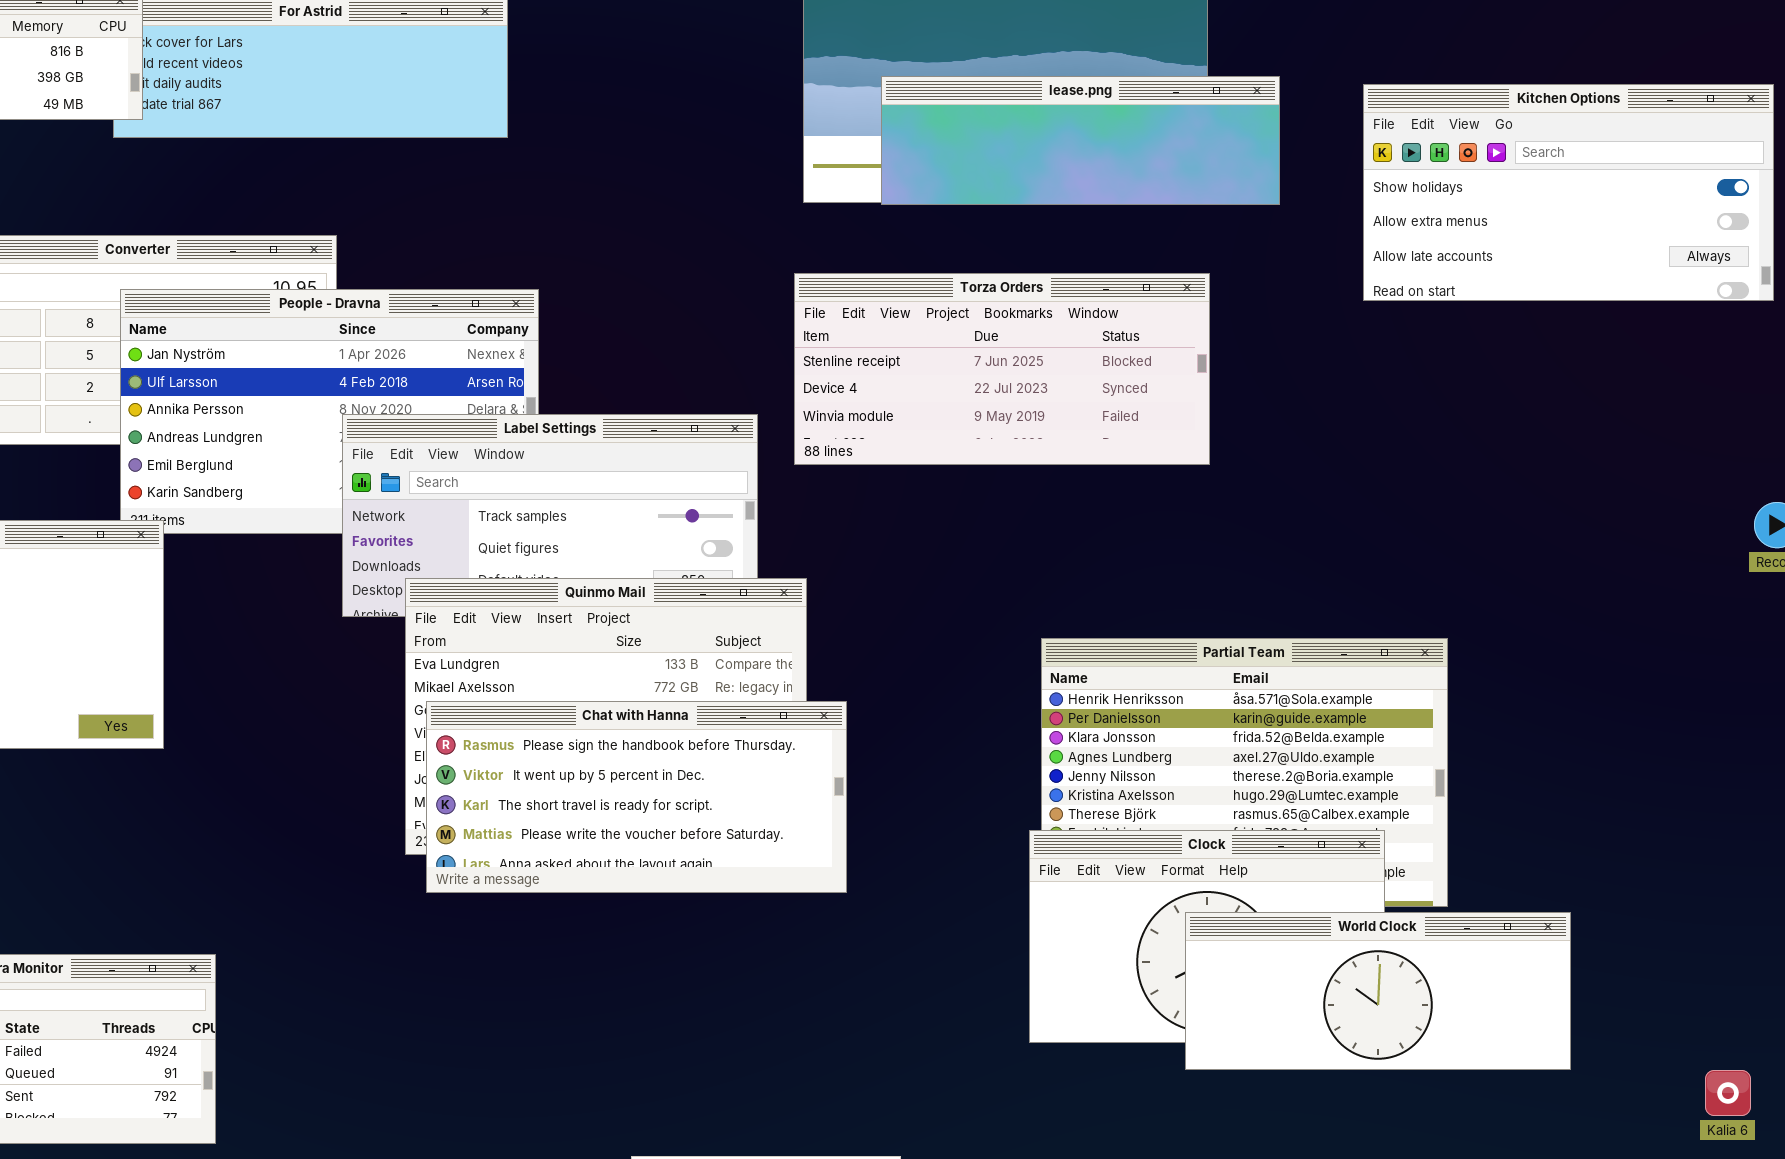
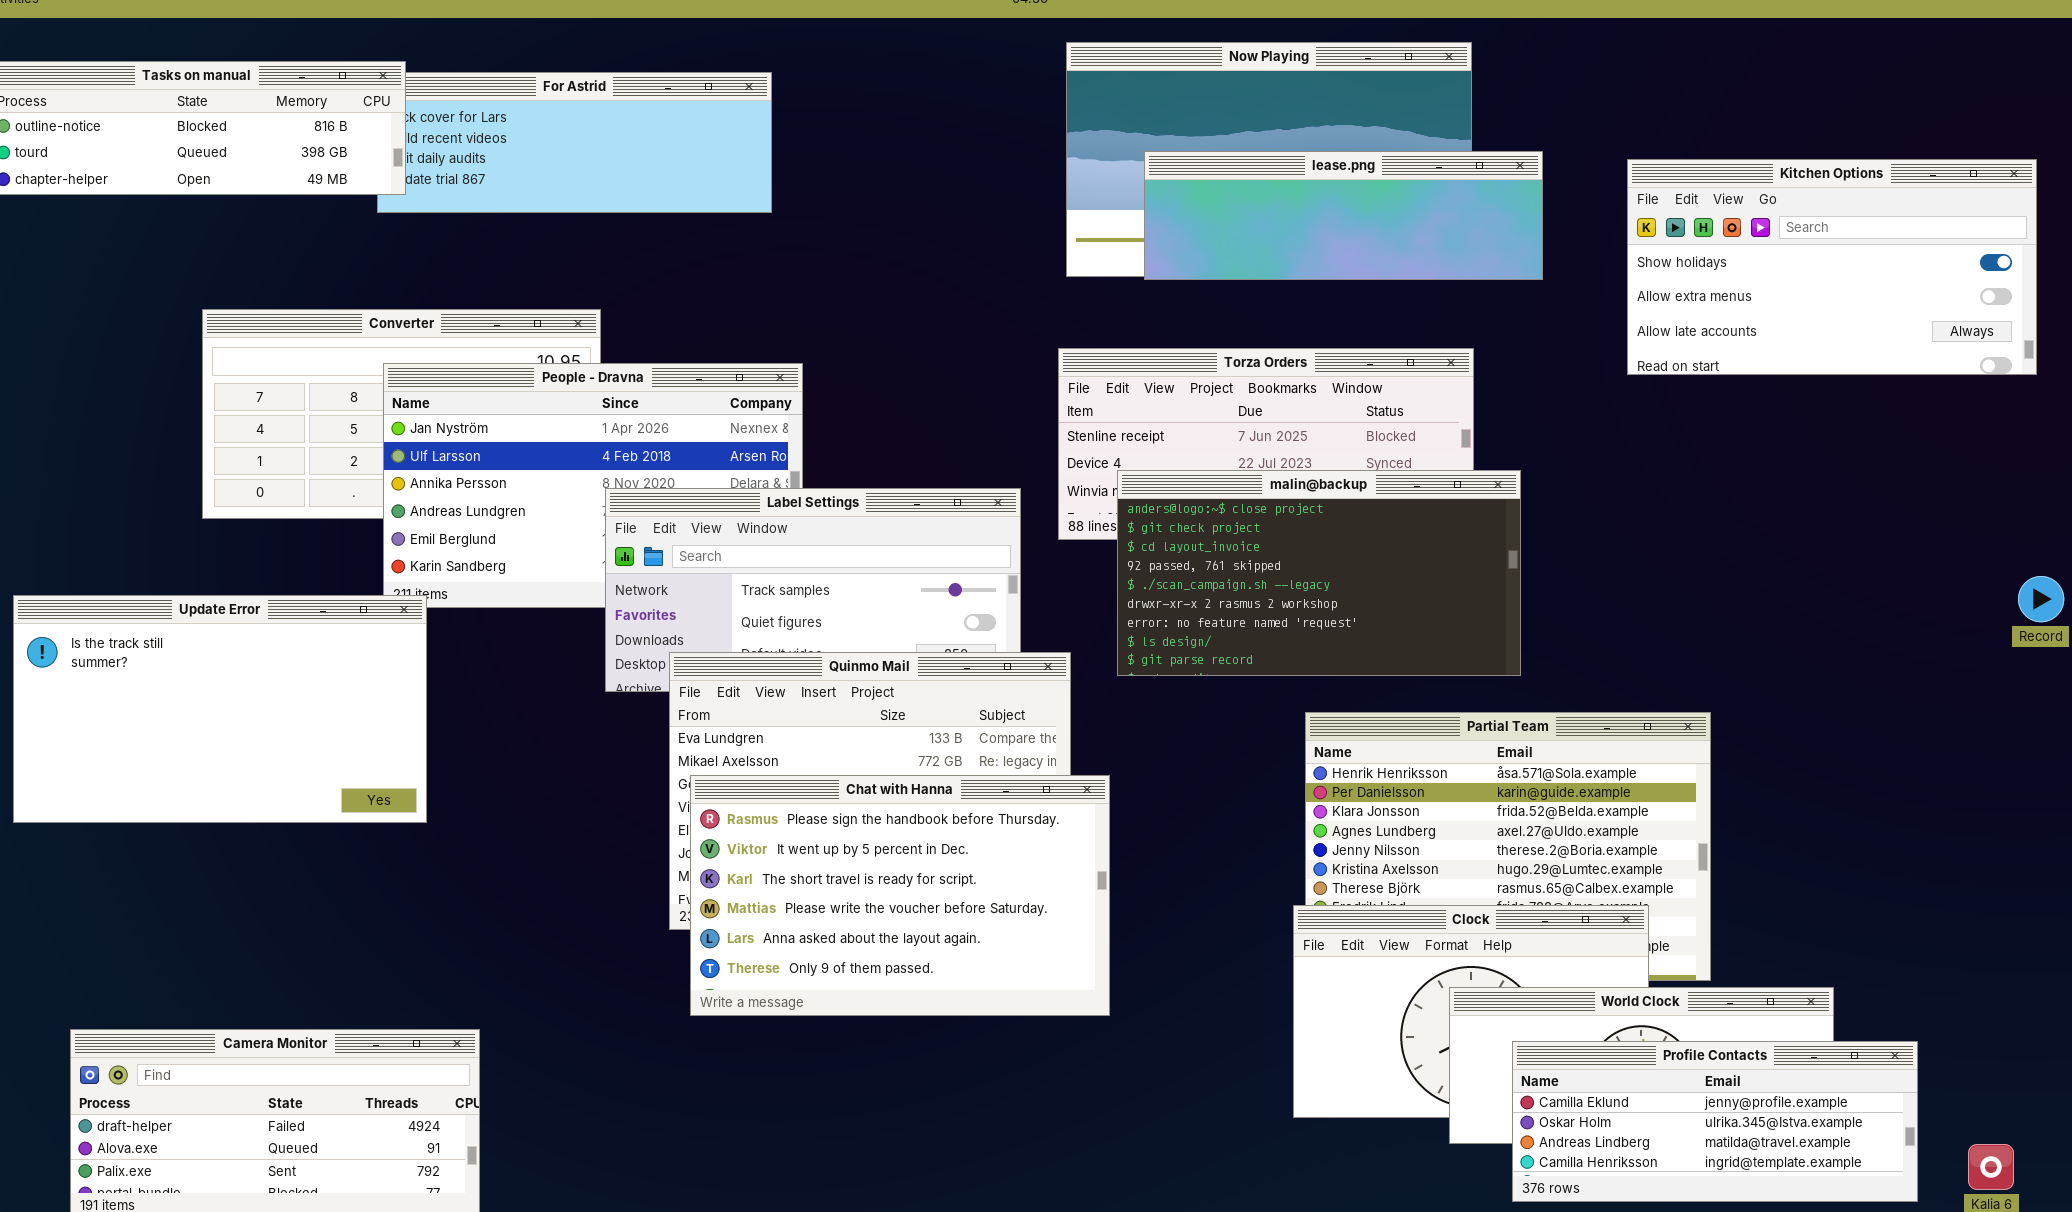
malin@backup: none -> [1117,470,1521,676], opened
Chat with Hanna: [426,701,847,893] -> [690,775,1110,1016], resized
Profile Contacts: none -> [1512,1041,1918,1202], opened

